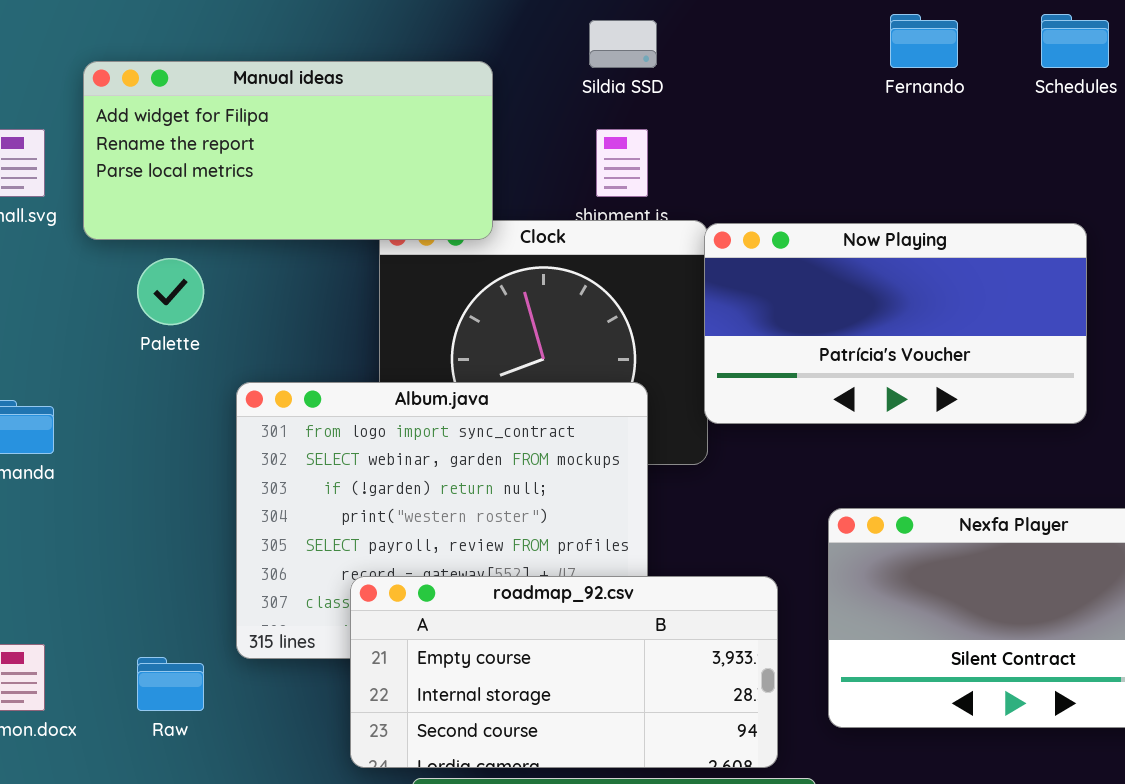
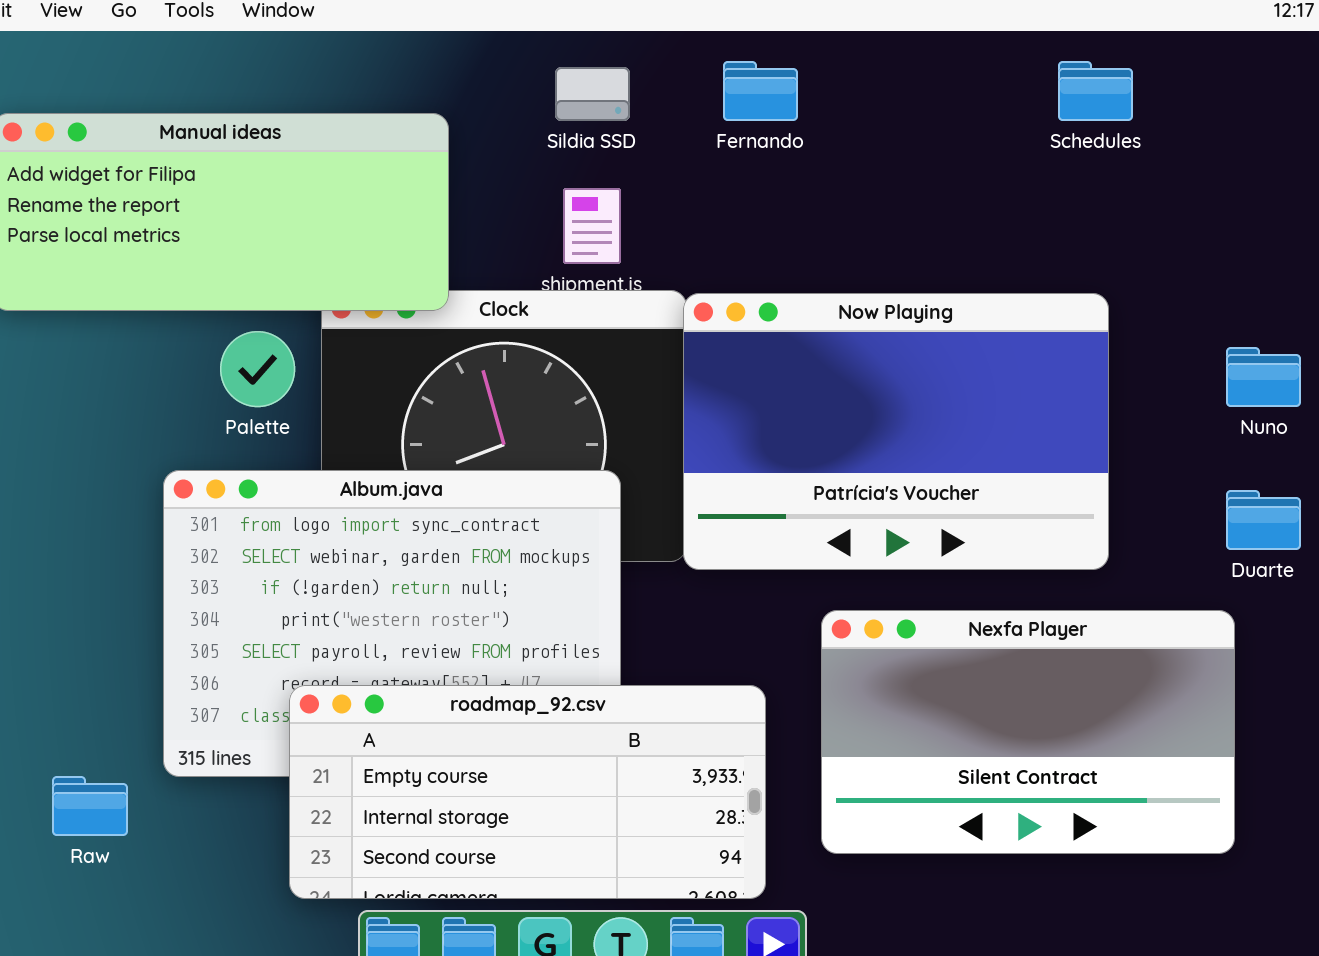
Fernando: [890,14,958,68] -> [723,61,798,121], moved
Now Playing: [704,223,1087,424] -> [683,293,1109,570], resized
Palette: [137,258,204,325] -> [220,331,295,407], moved

